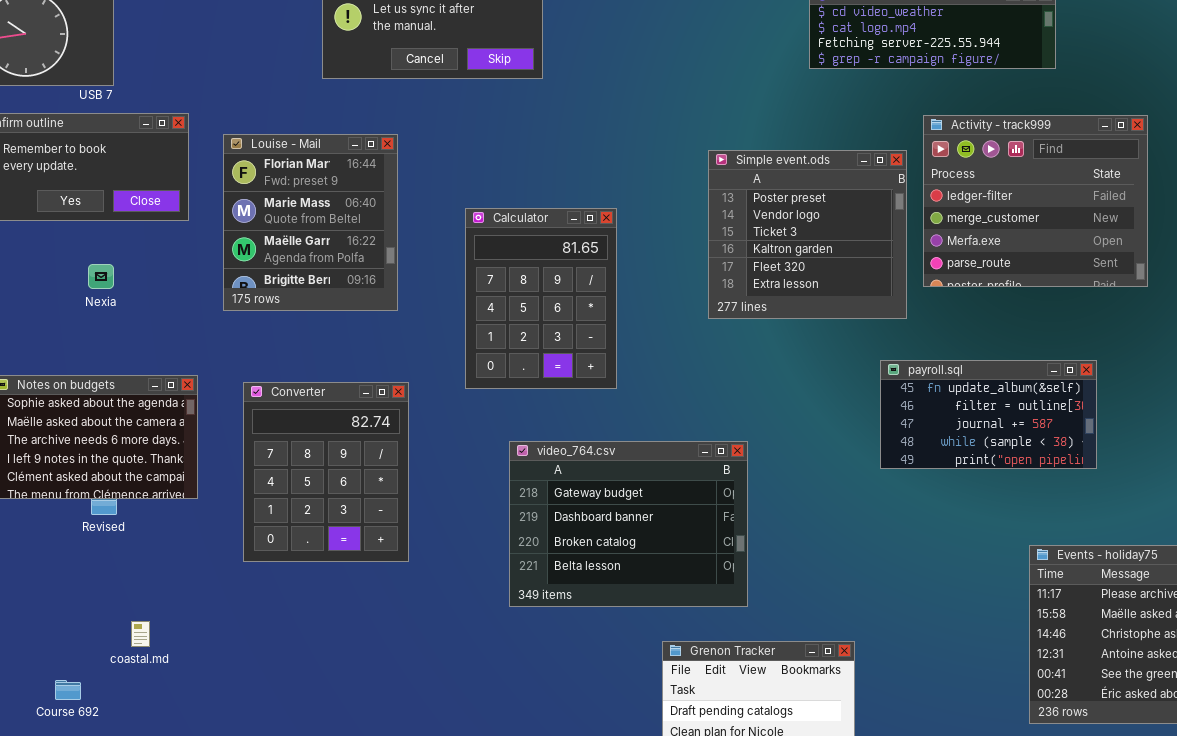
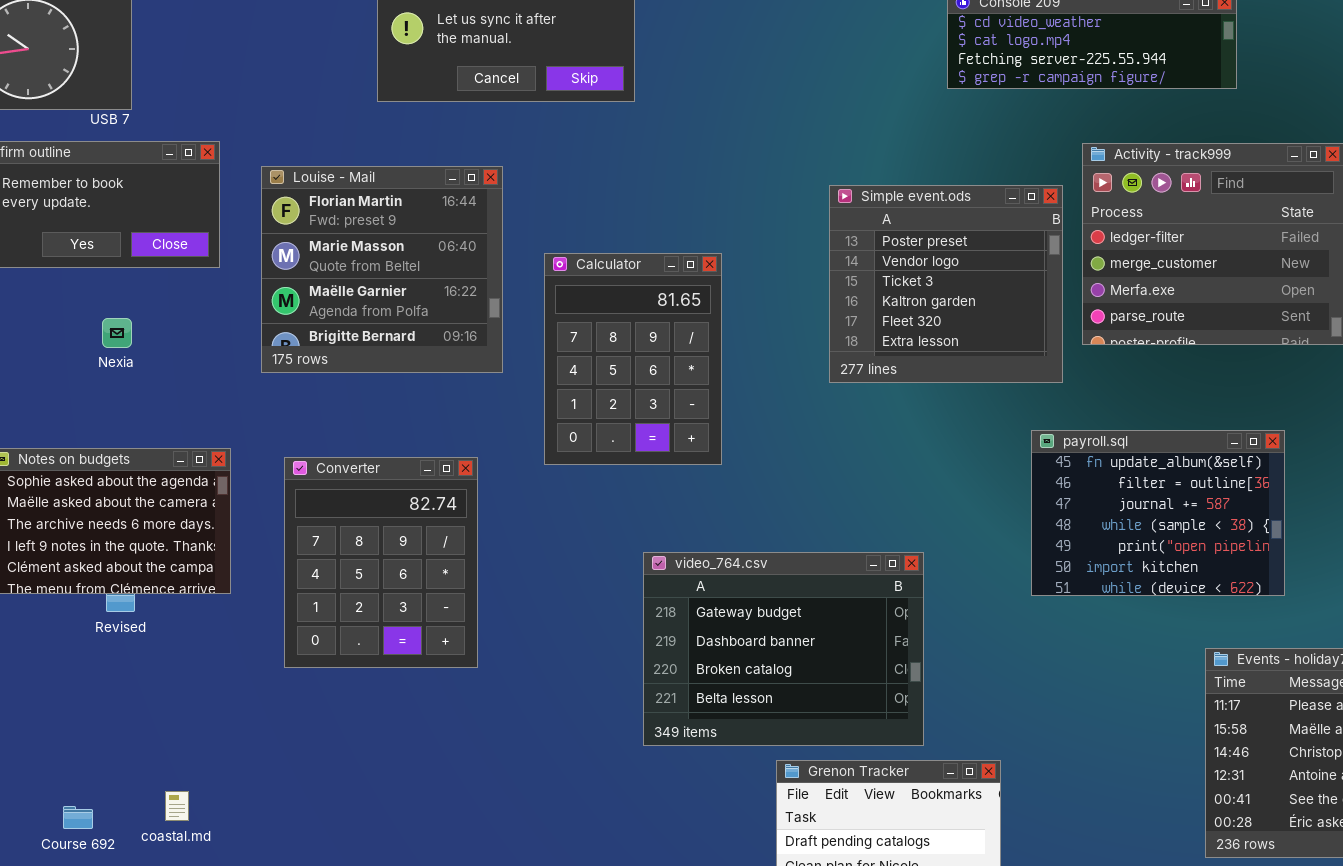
Louise - Mail: [223,134,398,311] -> [261,166,503,373], resized
payroll.sql: [880,360,1097,469] -> [1031,430,1285,596], resized
video_764.csv: [509,441,748,607] -> [643,552,924,746], moved
coastal.md: [131,621,150,647] -> [165,791,189,821], moved

